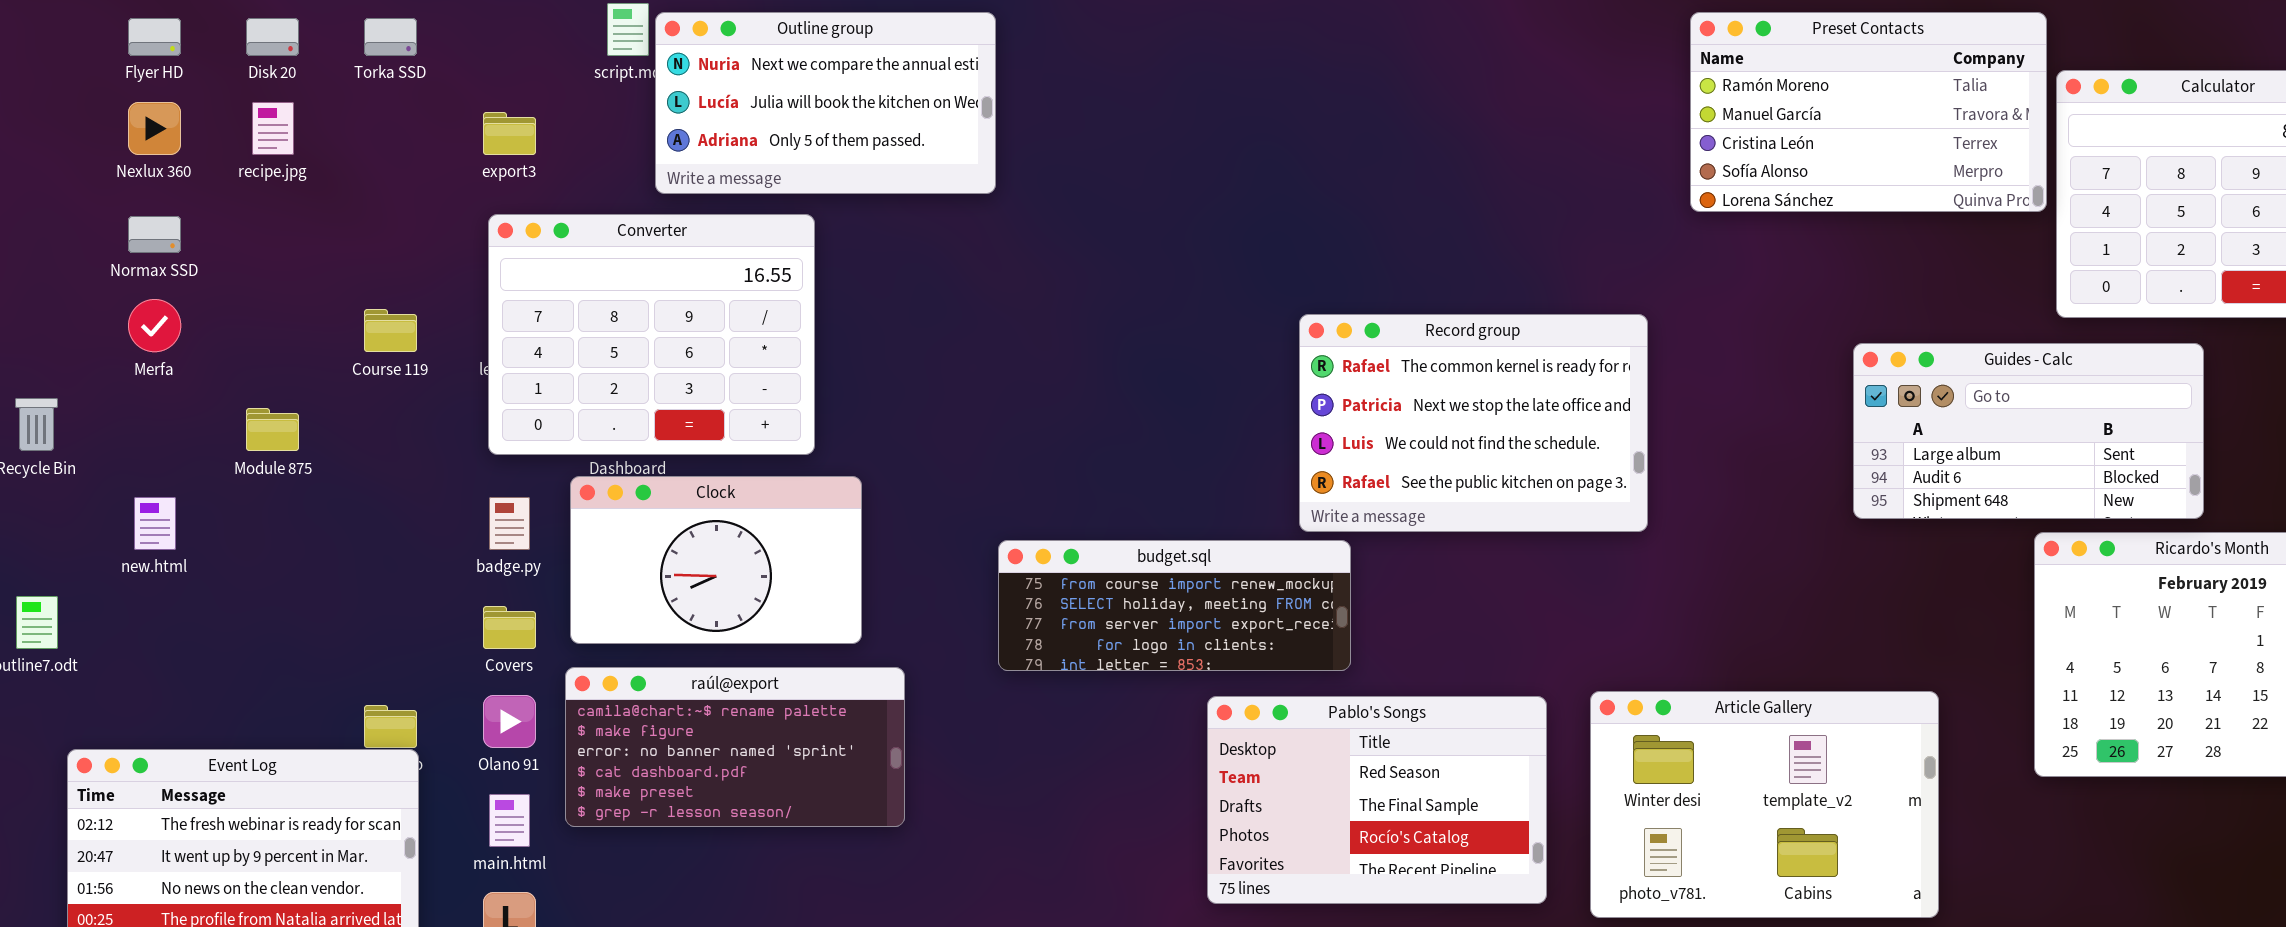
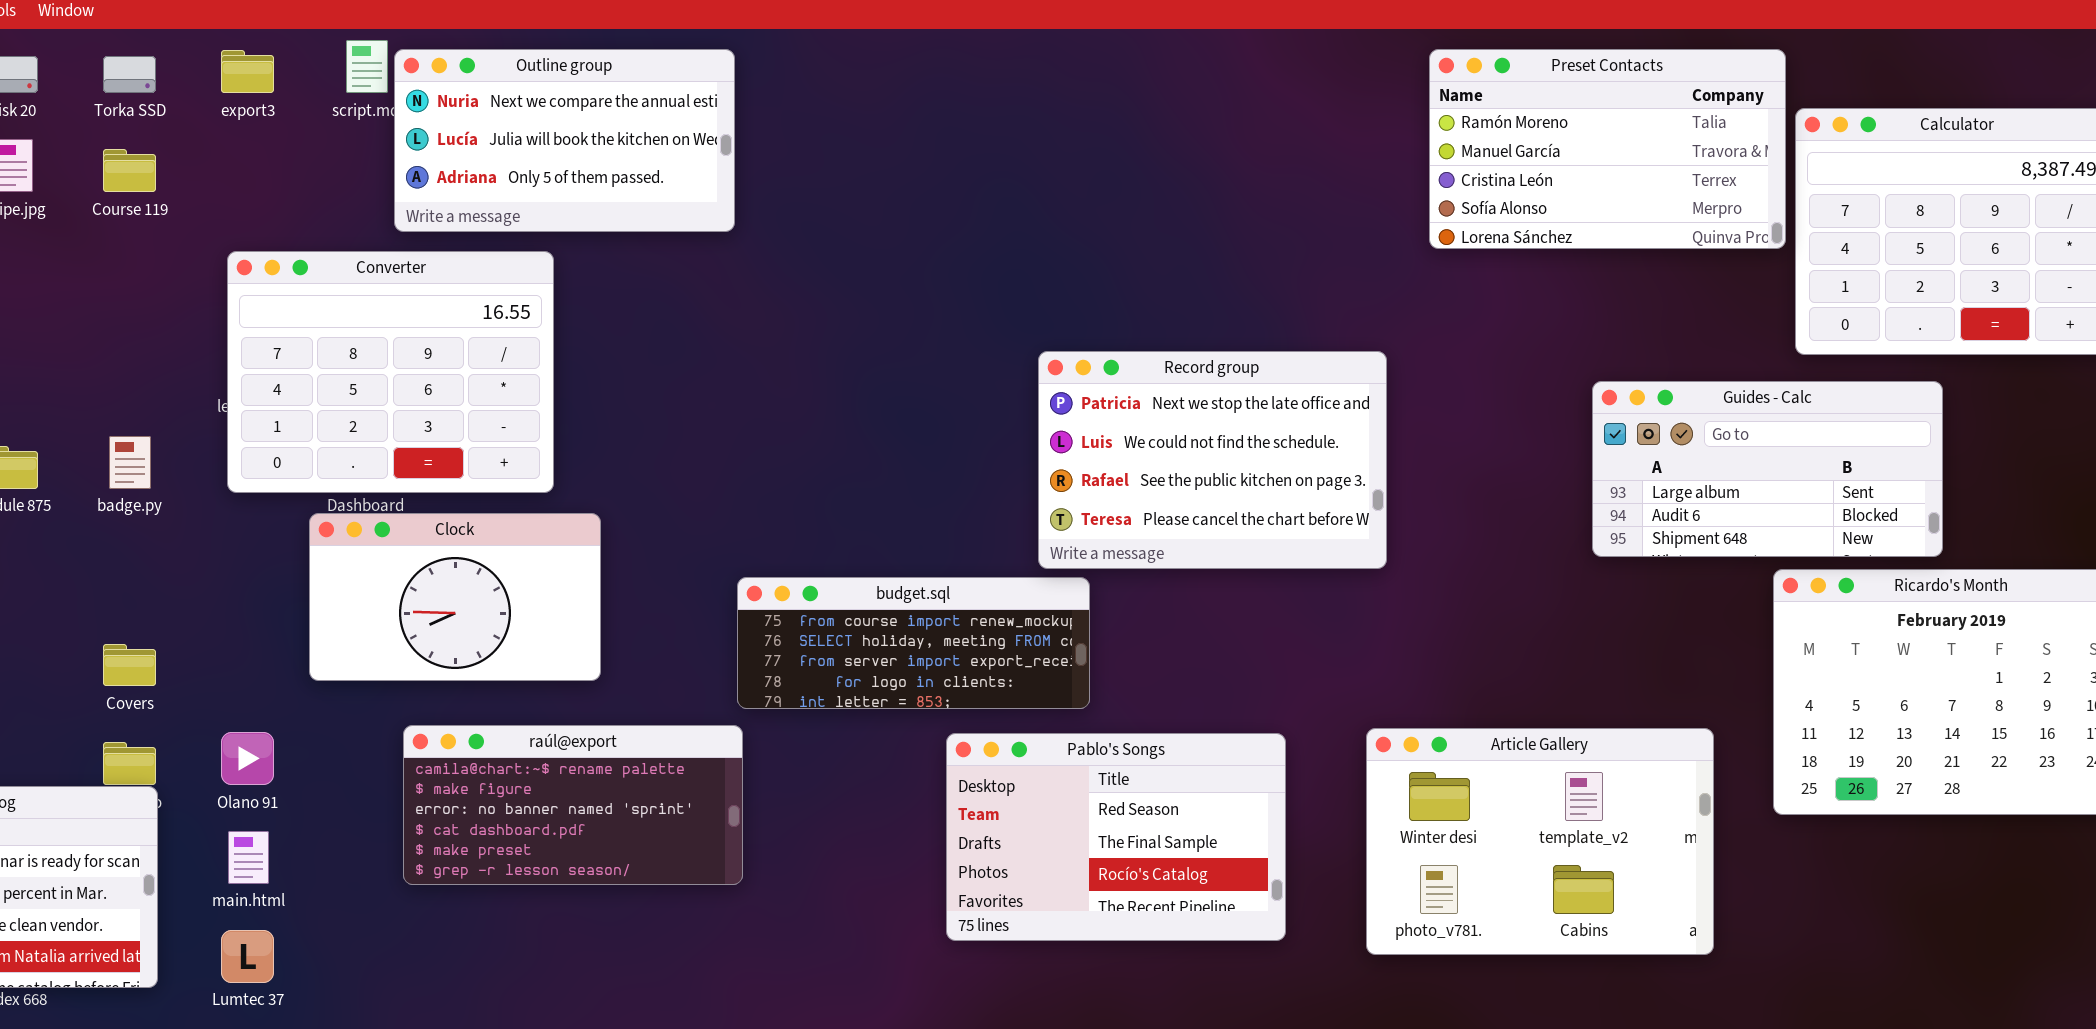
export3: [483,112,536,155] -> [221,50,274,93], moved
Course 119: [364,309,417,352] -> [103,149,156,192], moved
Record group: [1299,314,1648,532] -> [1038,351,1387,569], scrolled down 1 row
badge.py: [489,497,530,550] -> [109,436,151,489], moved
Covers: [483,606,536,649] -> [103,644,156,686], moved
raúl@export: [565,667,905,827] -> [403,725,743,885], moved
Article Gallery: [1590,691,1939,918] -> [1366,728,1714,955], moved

